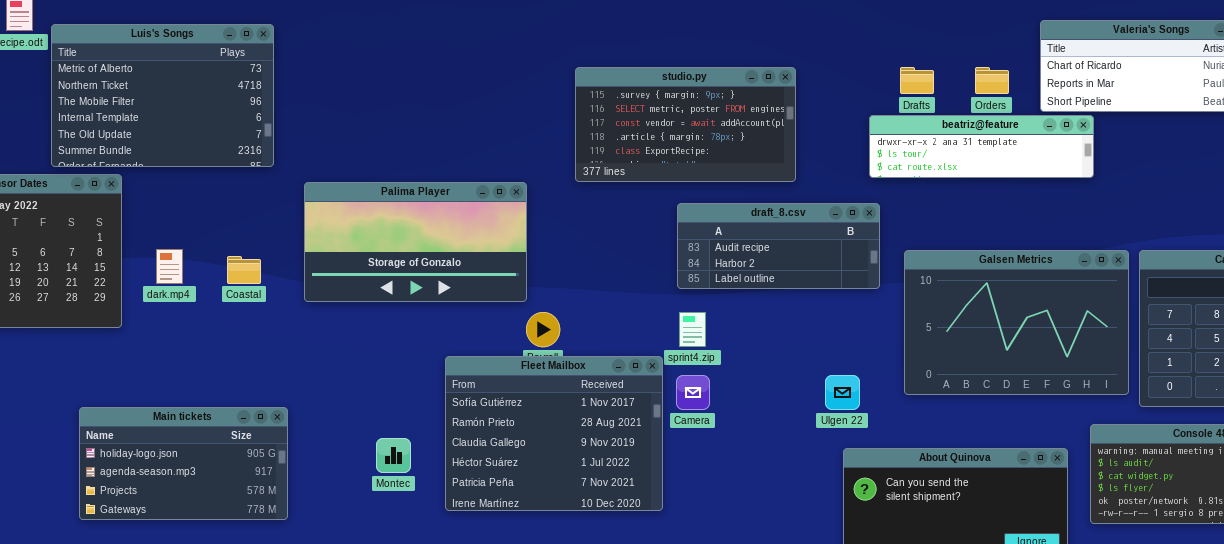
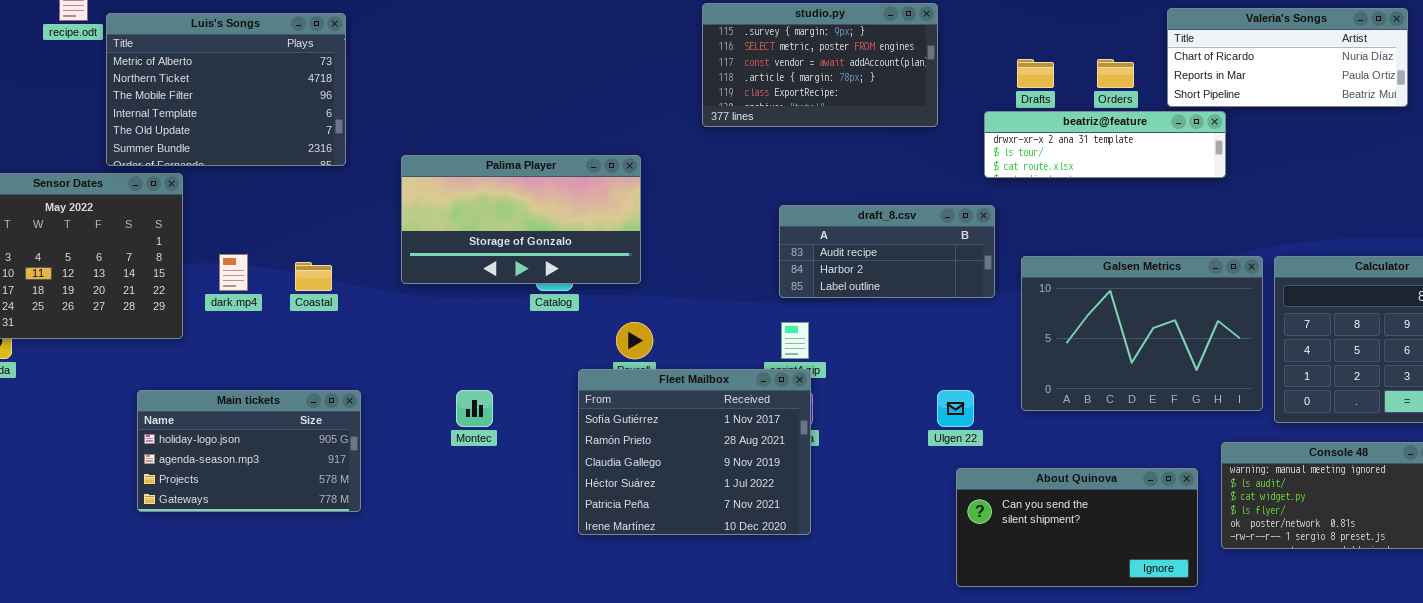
studio.py: [575,67,796,182] -> [702,3,938,127], moved
Palima Player: [304,182,527,302] -> [401,155,641,284], moved
Fleet Mailbox: [445,356,663,511] -> [578,369,811,535], moved
Main tickets: [79,407,288,520] -> [137,390,361,512], moved
Montec: [376,438,411,473] -> [456,390,493,427], moved

